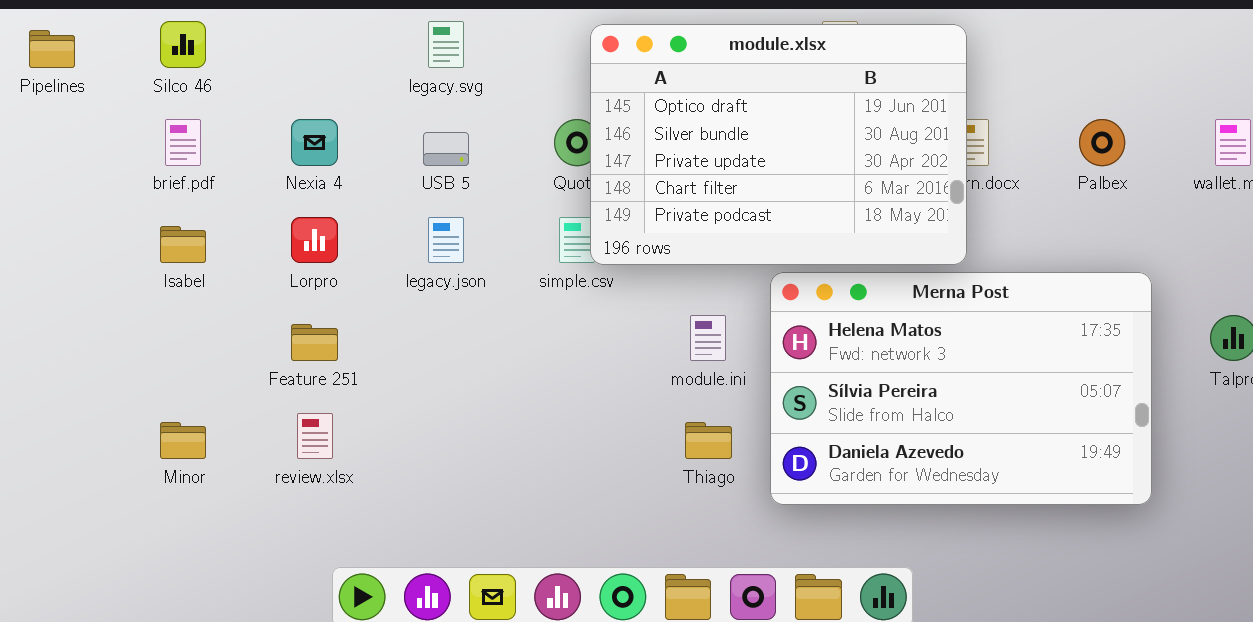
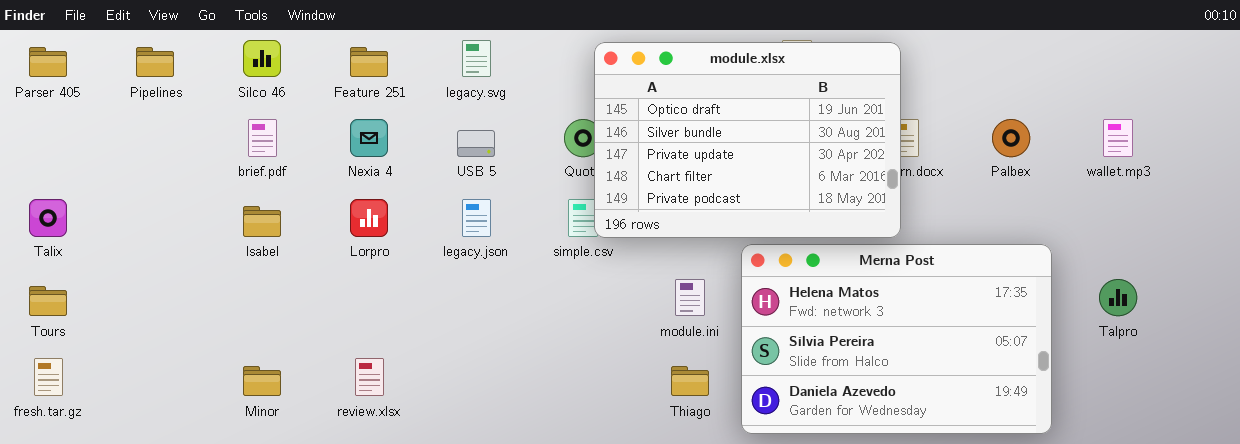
Feature 251: [291,324,338,361] -> [350,47,388,77], moved

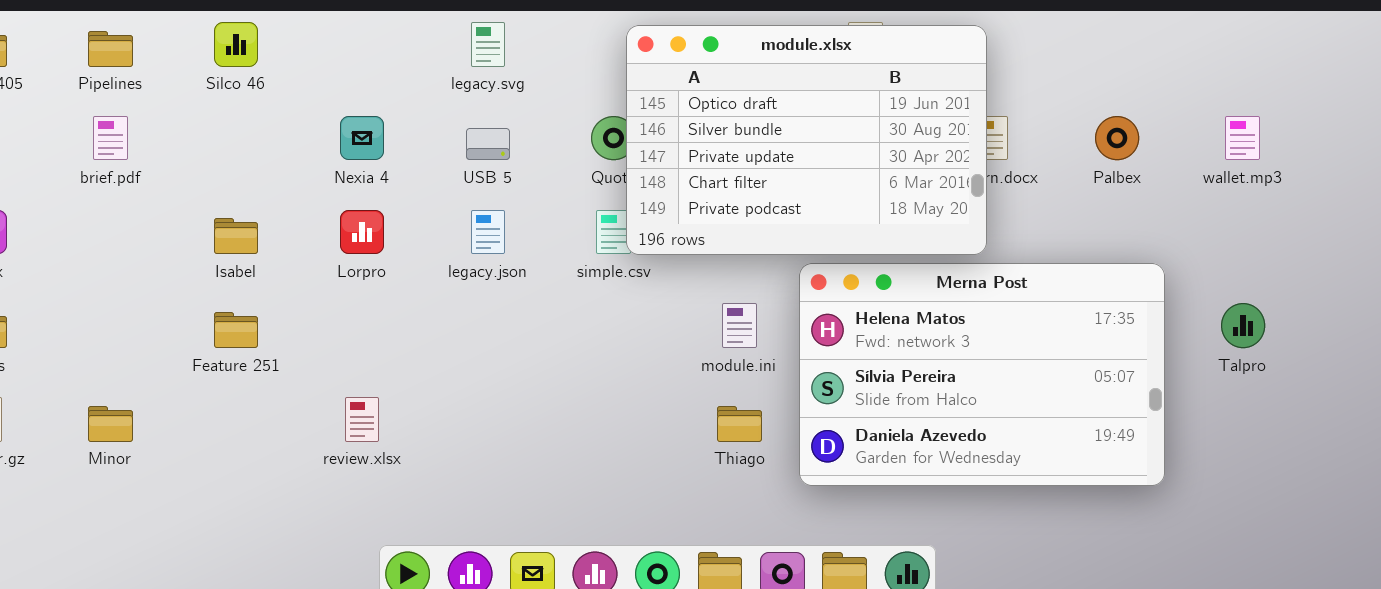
Feature 251: [350,47,388,77] -> [214,312,258,348], moved
brief.pdf: [248,119,277,157] -> [93,116,128,160], moved
Minor: [243,366,281,396] -> [88,406,133,442], moved

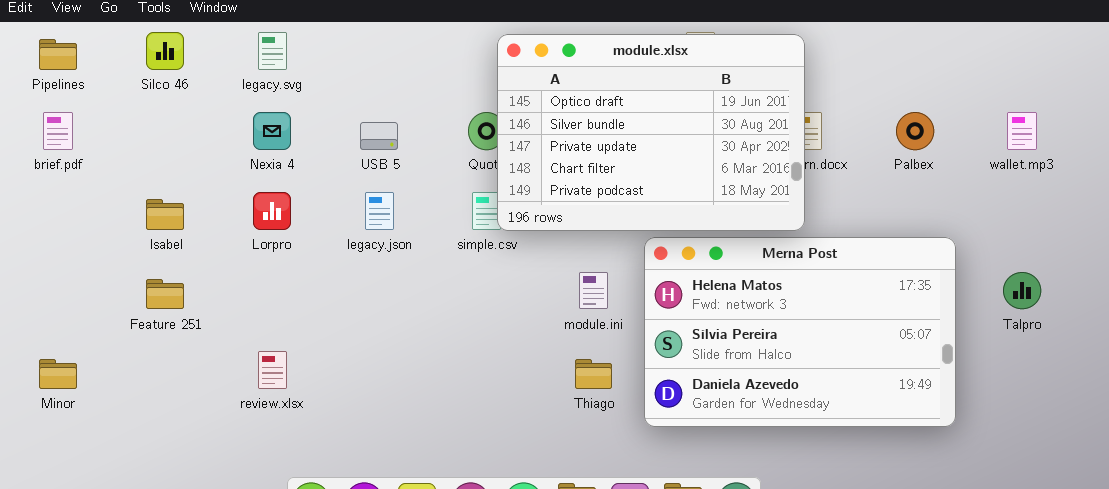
legacy.svg: [471,22,505,67] -> [258,32,287,70], moved

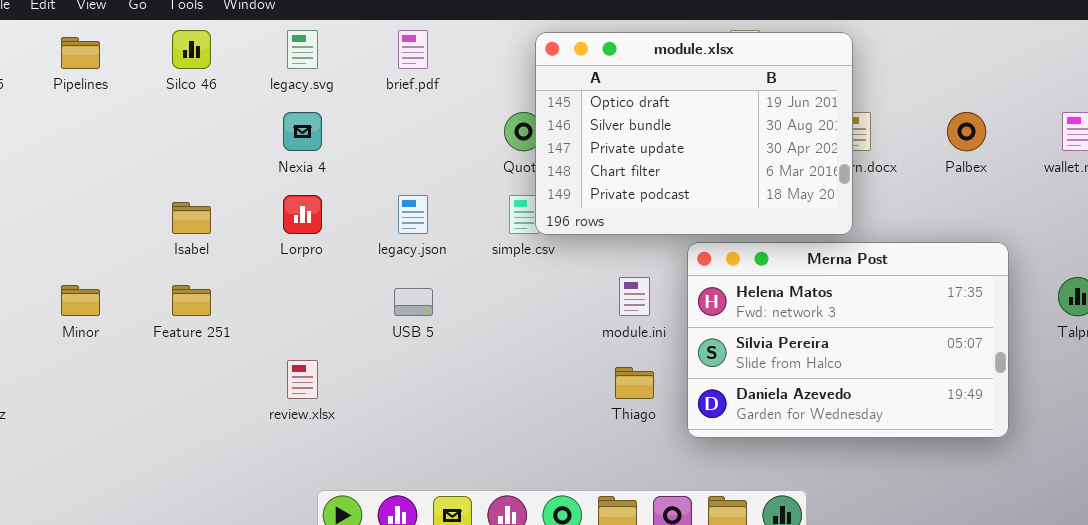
brief.pdf: [43,112,73,150] -> [398,30,428,69], moved
USB 5: [360,122,398,150] -> [394,288,433,316], moved
Minor: [39,359,77,389] -> [61,285,100,316], moved

